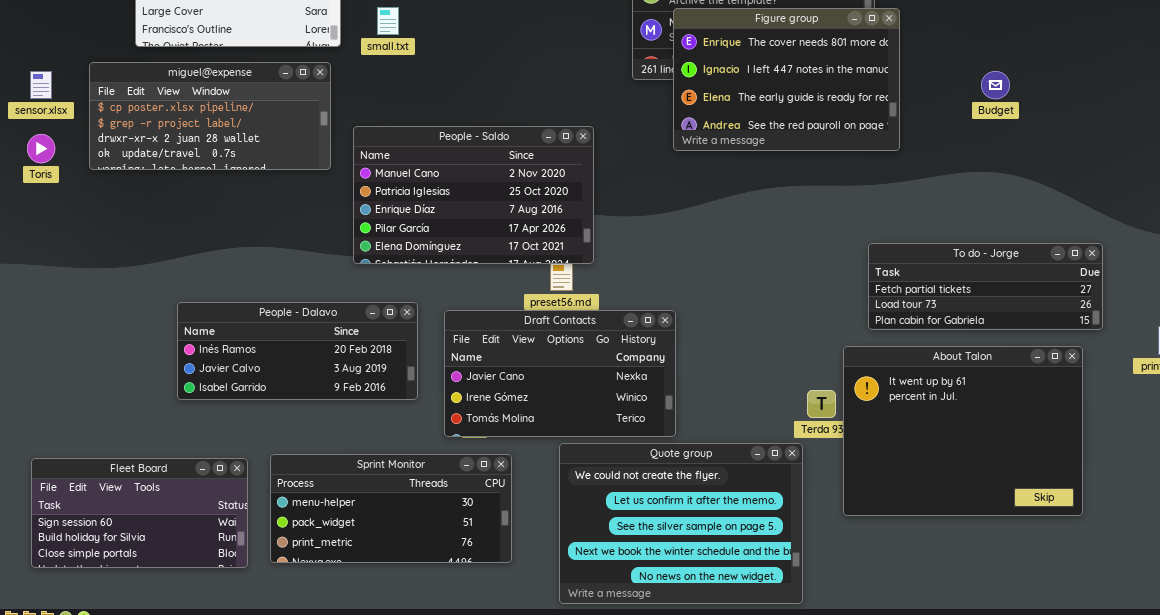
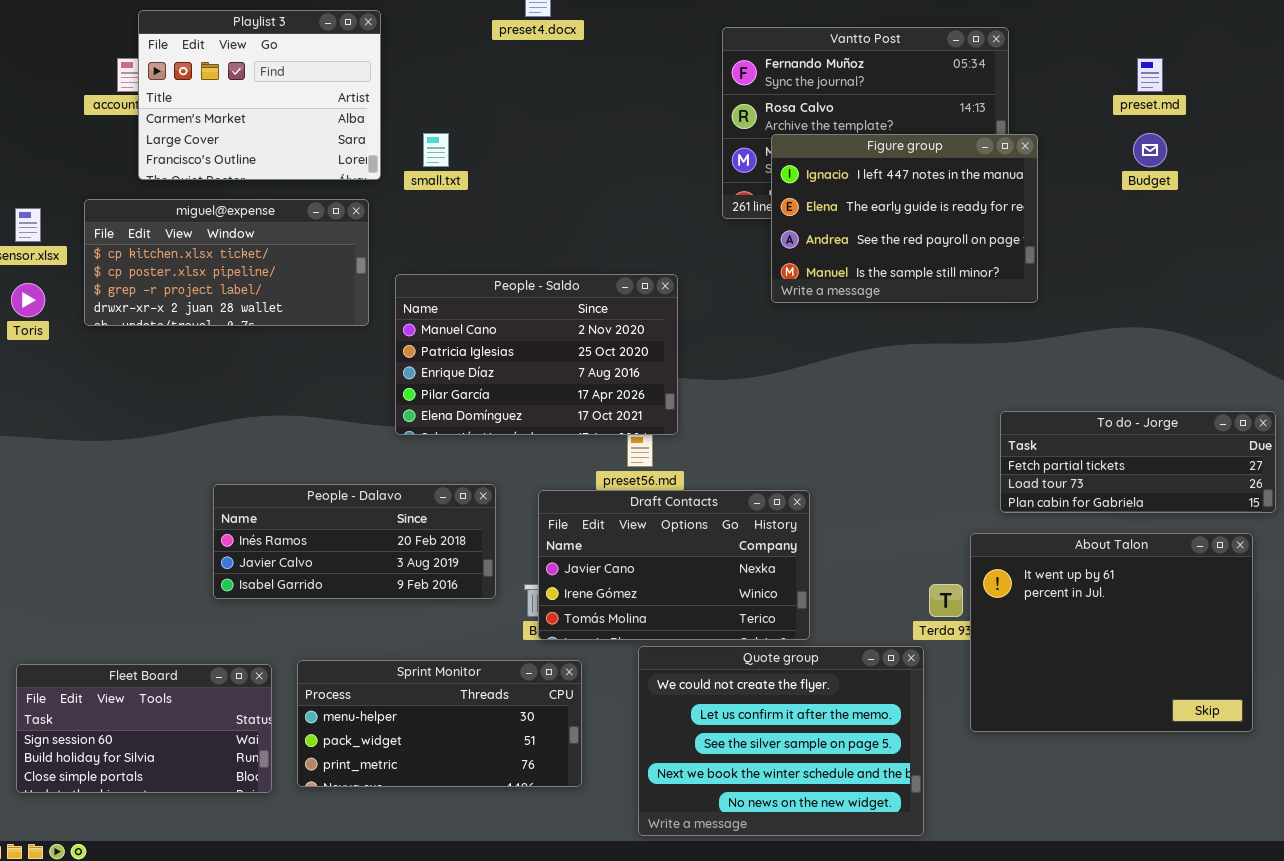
Figure group: [673,8,900,151] -> [771,134,1038,303], scrolled down 1 row
miguel@expense: [89,62,331,170] -> [84,199,369,326], scrolled up 1 row
Budget: [981,71,1010,99] -> [1133,133,1167,167], moved
People - Dalavo: [177,302,418,400] -> [213,484,496,599], moved
Draft Contacts: [444,310,676,437] -> [538,490,810,640], moved

